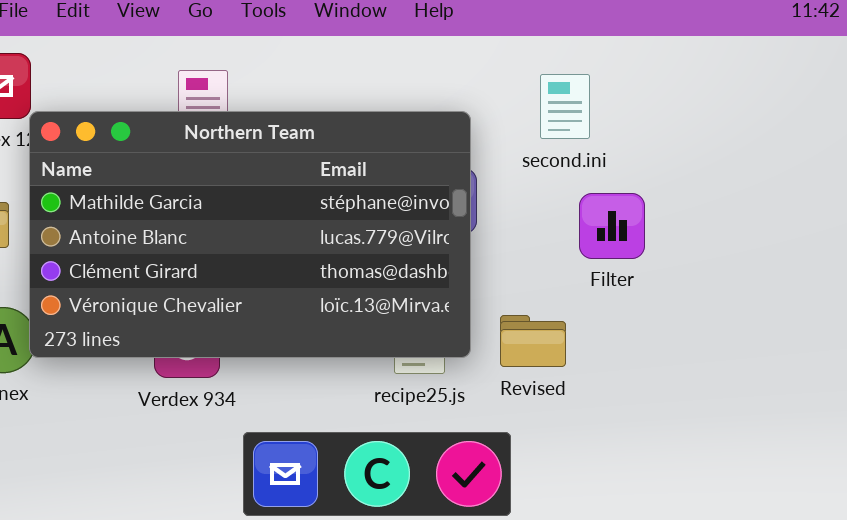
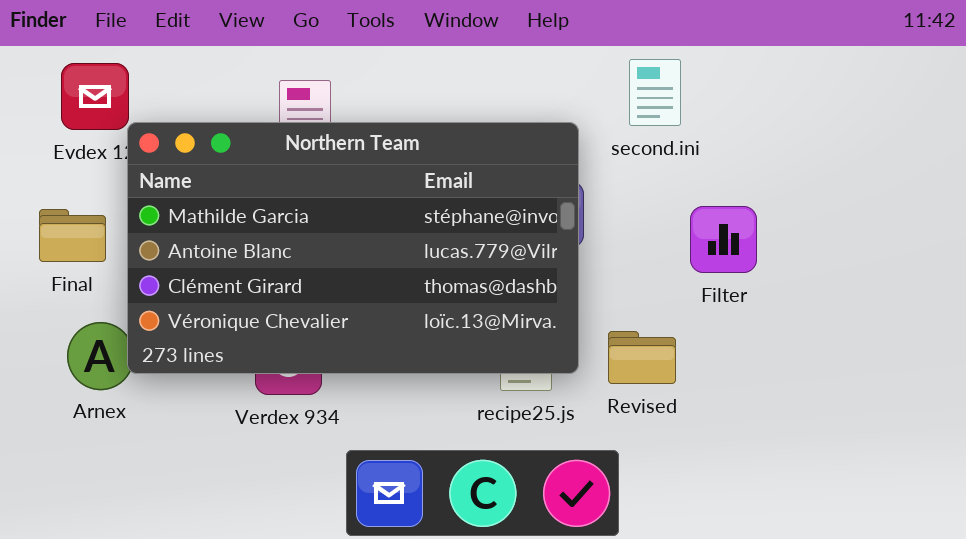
second.ini: [540,74,590,139] -> [629,59,681,126], moved

